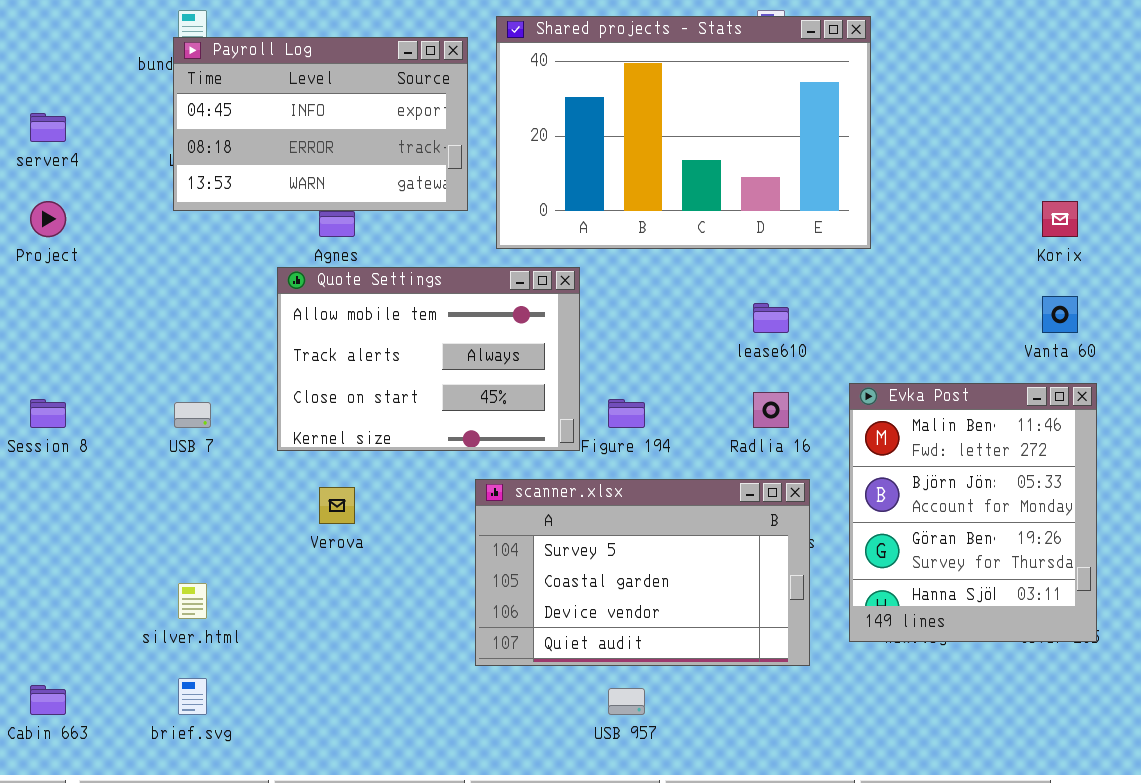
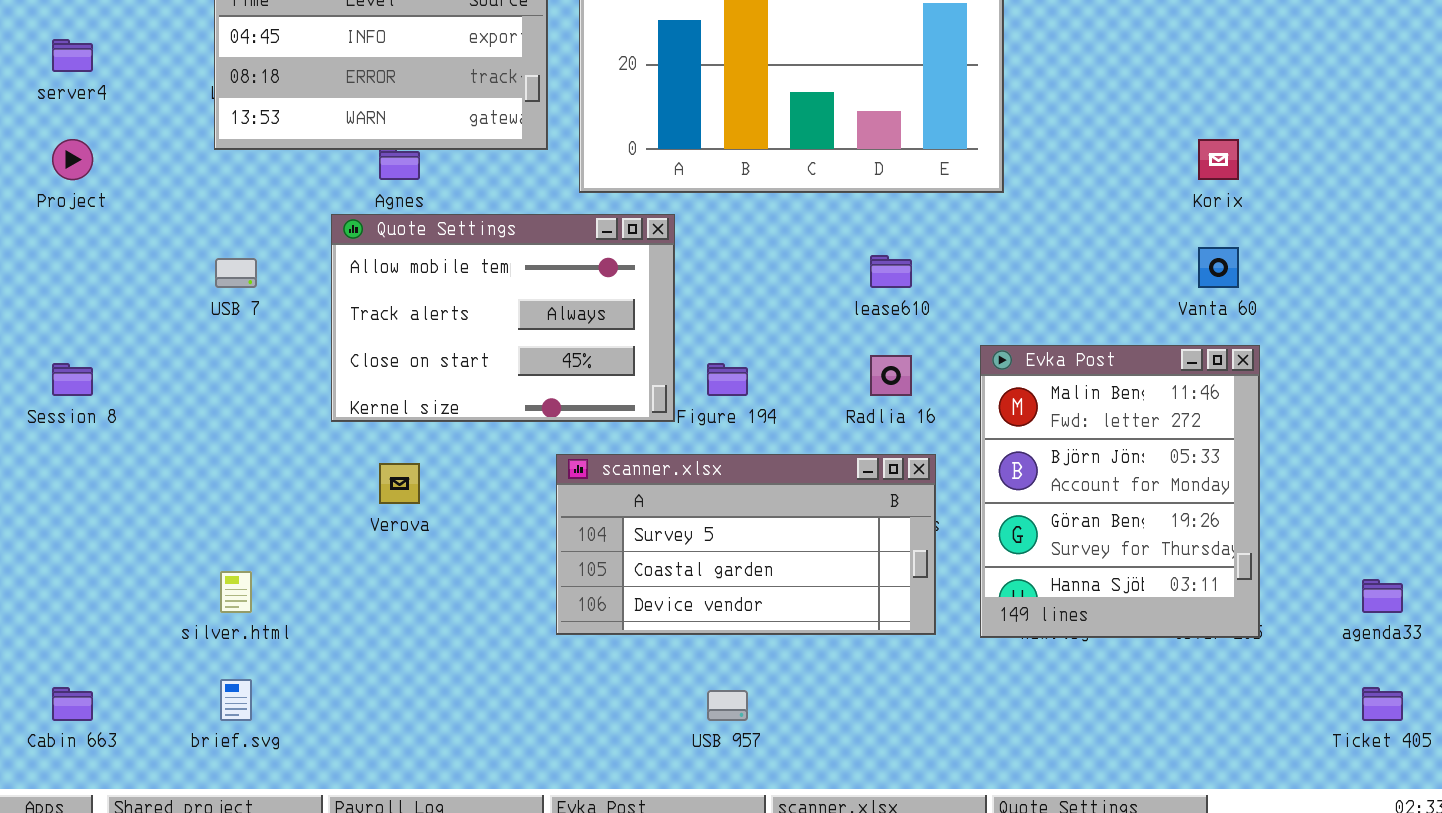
USB 7: [174,402,211,428] -> [215,258,257,288], moved
scanner.xlsx: [475,479,810,666] -> [556,454,936,635], resized

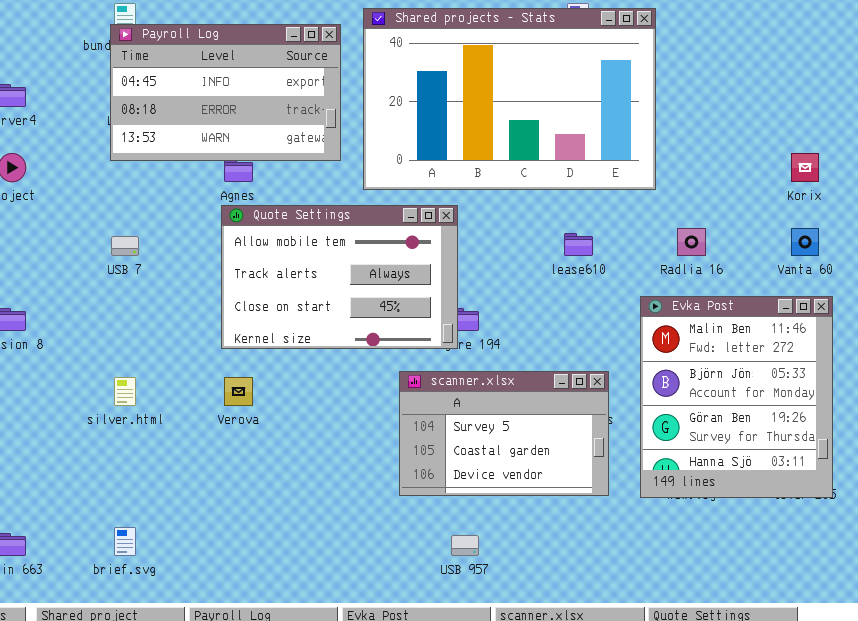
Quote Settings: [331,214,675,422] -> [221,205,458,349], moved
Radlia 16: [870,355,912,396] -> [677,228,706,256], moved
scanner.xlsx: [556,454,936,635] -> [399,371,609,496], resized
silver.html: [220,571,252,613] -> [114,377,136,406], moved

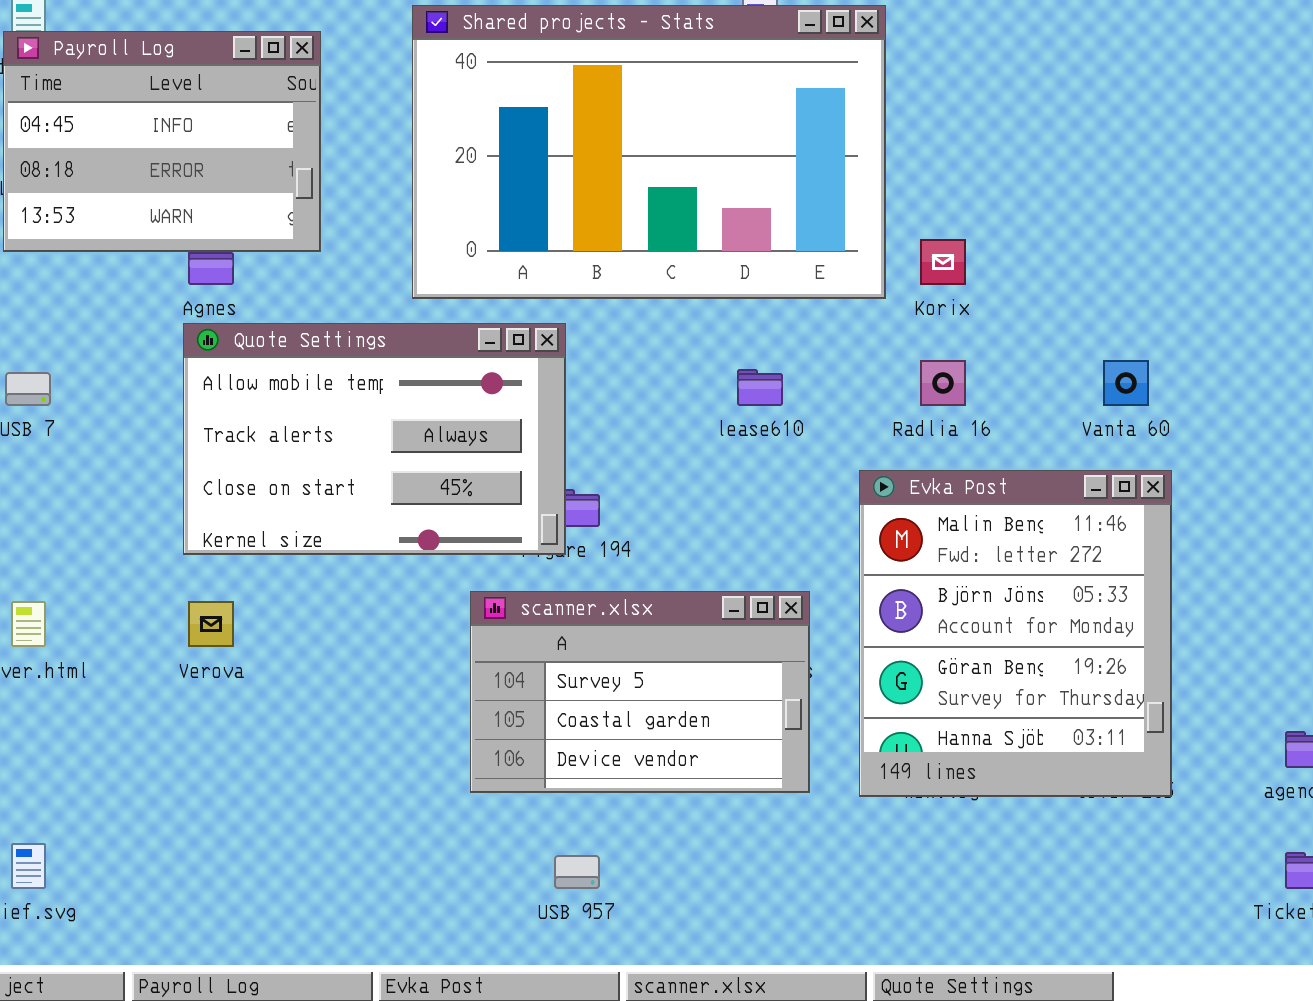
Payroll Log: [110,24,341,161] -> [3,31,321,252], resized
Korix: [791,153,819,182] -> [920,239,966,285], moved

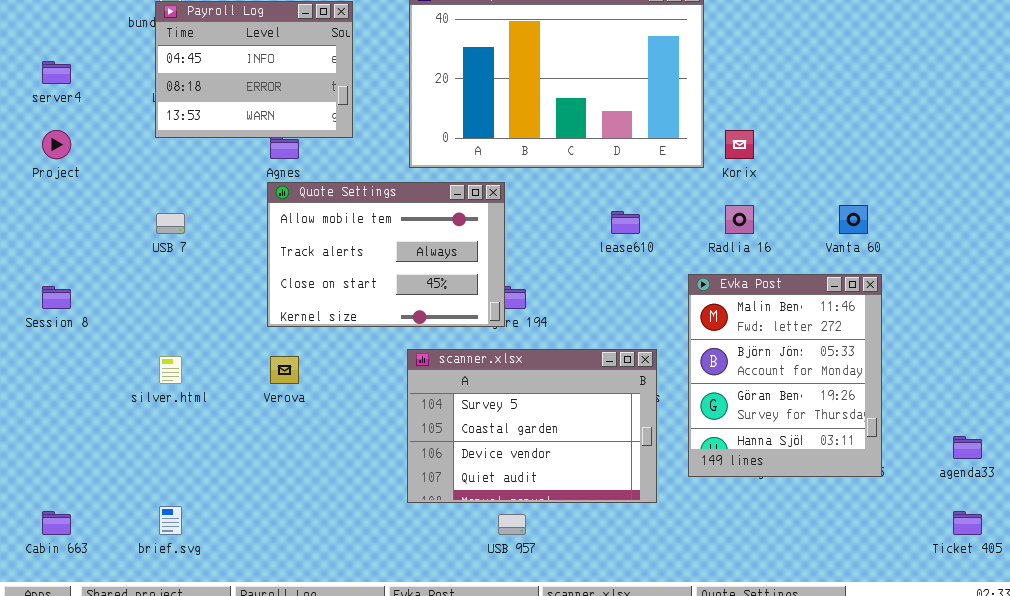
scanner.xlsx: [470,591,810,793] -> [407,349,657,503], resized

